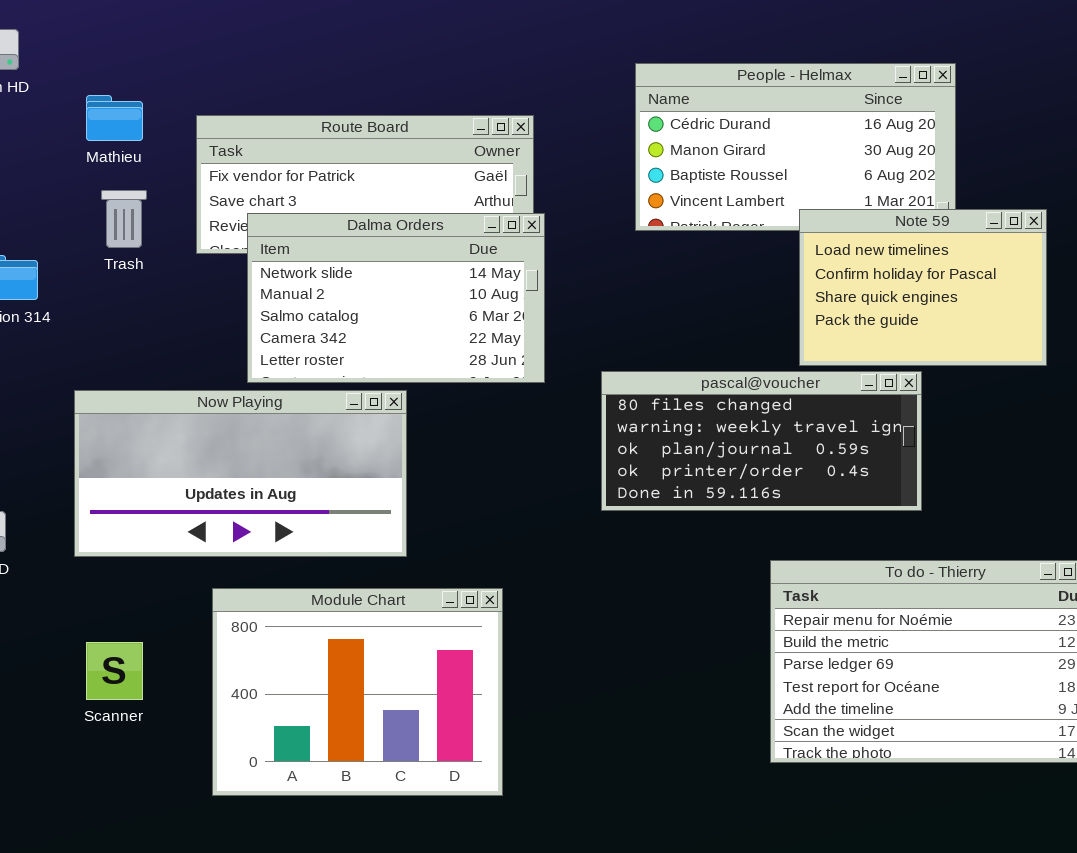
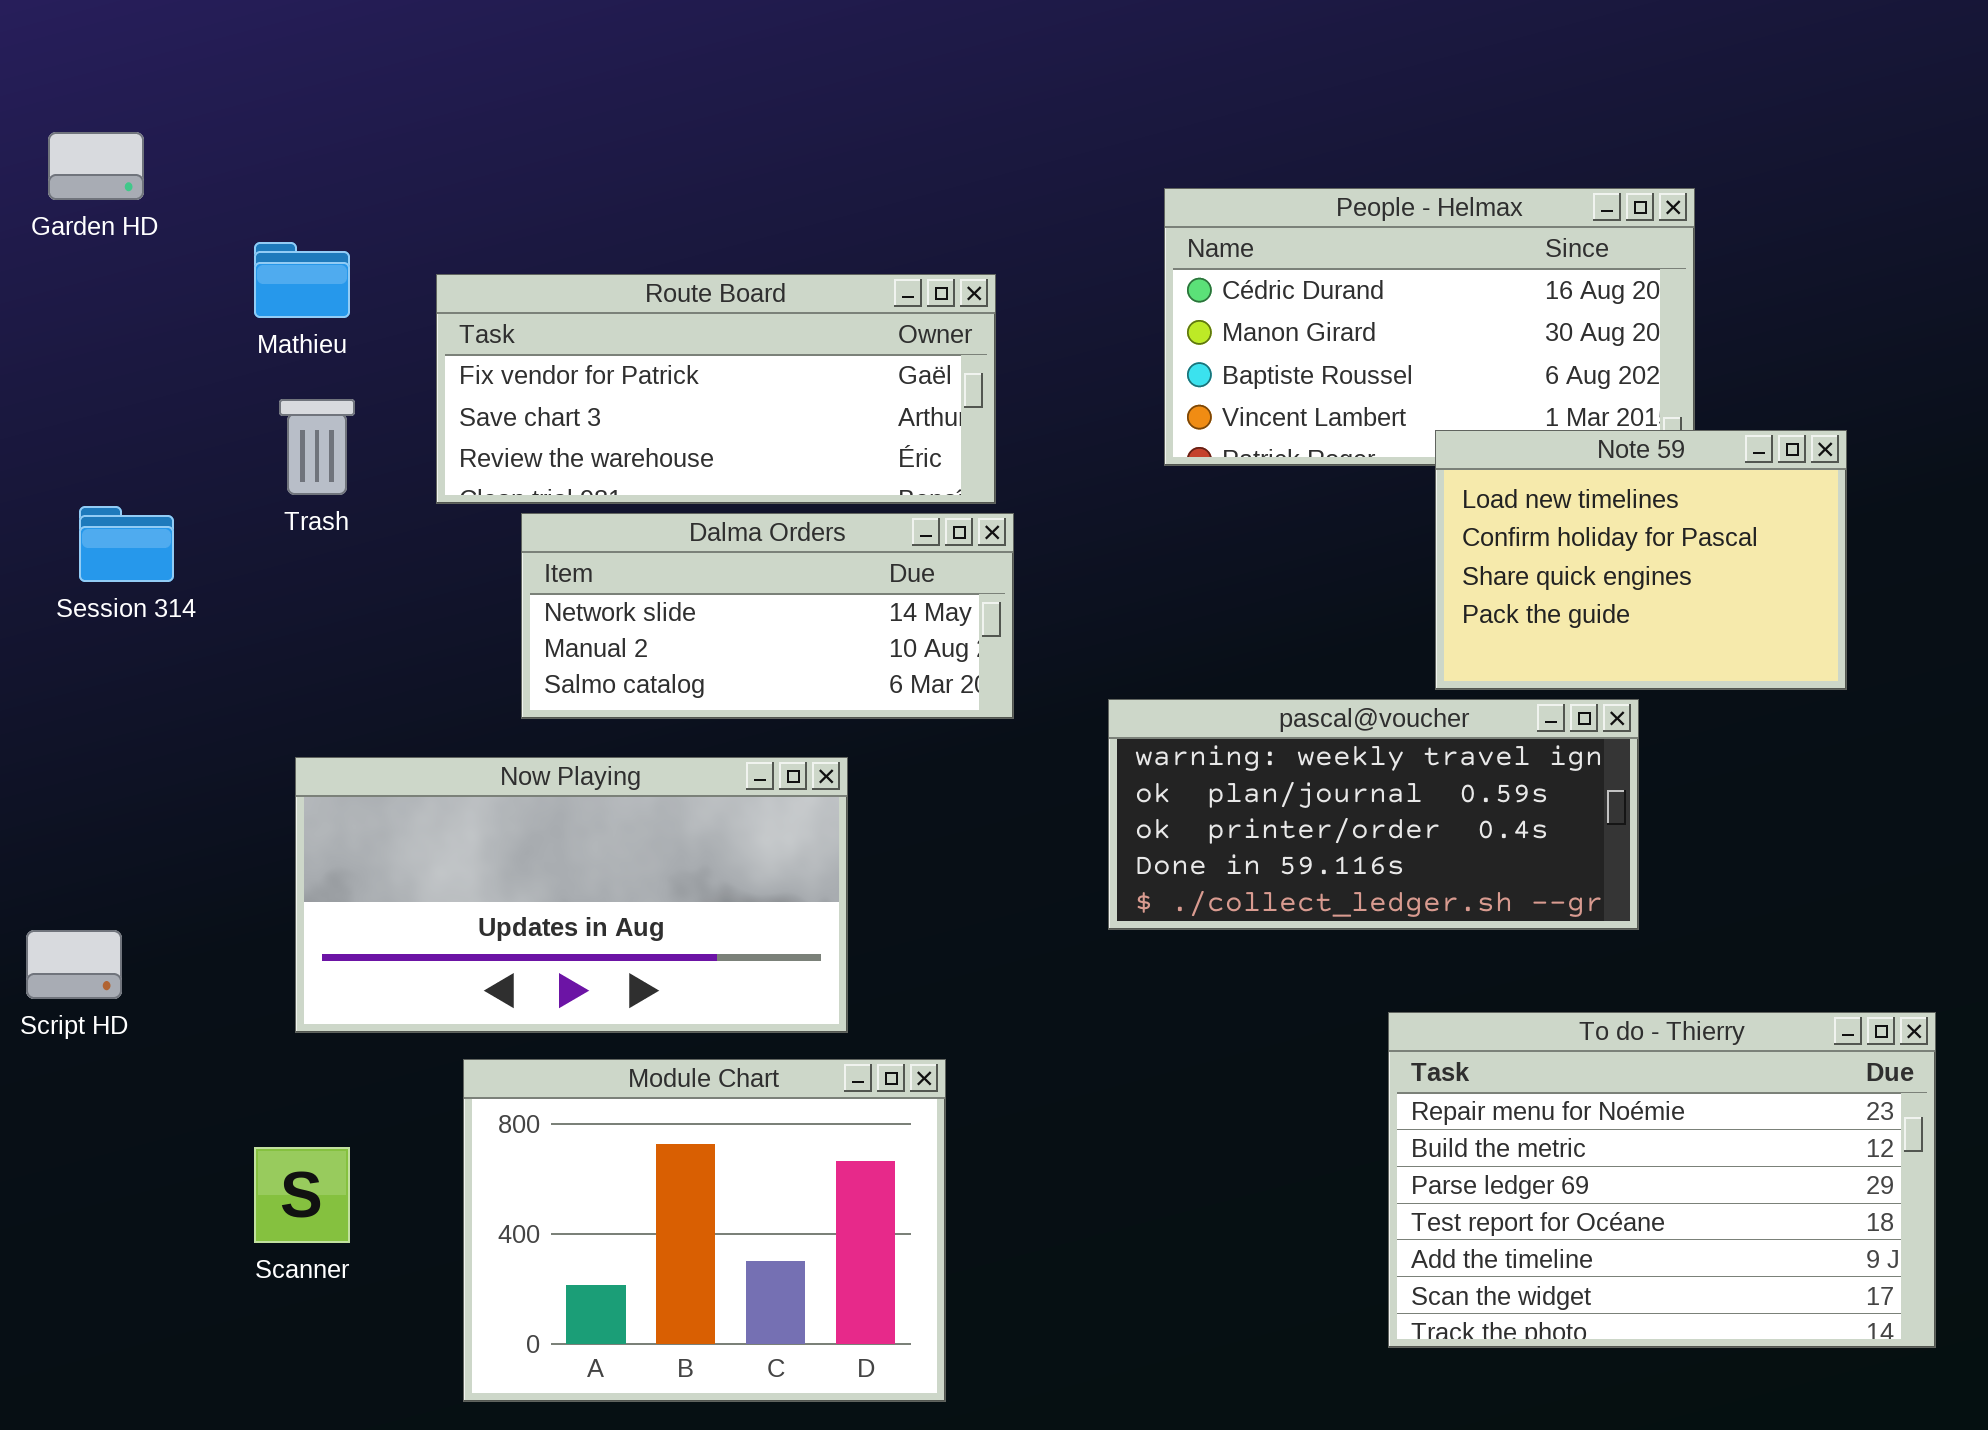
Dalma Orders: [247,213,545,383] -> [521,513,1014,719], resized
pascal@voucher: [601,371,922,511] -> [1108,699,1639,930], scrolled down 1 row
Now Playing: [74,390,407,557] -> [295,757,848,1033], moved

